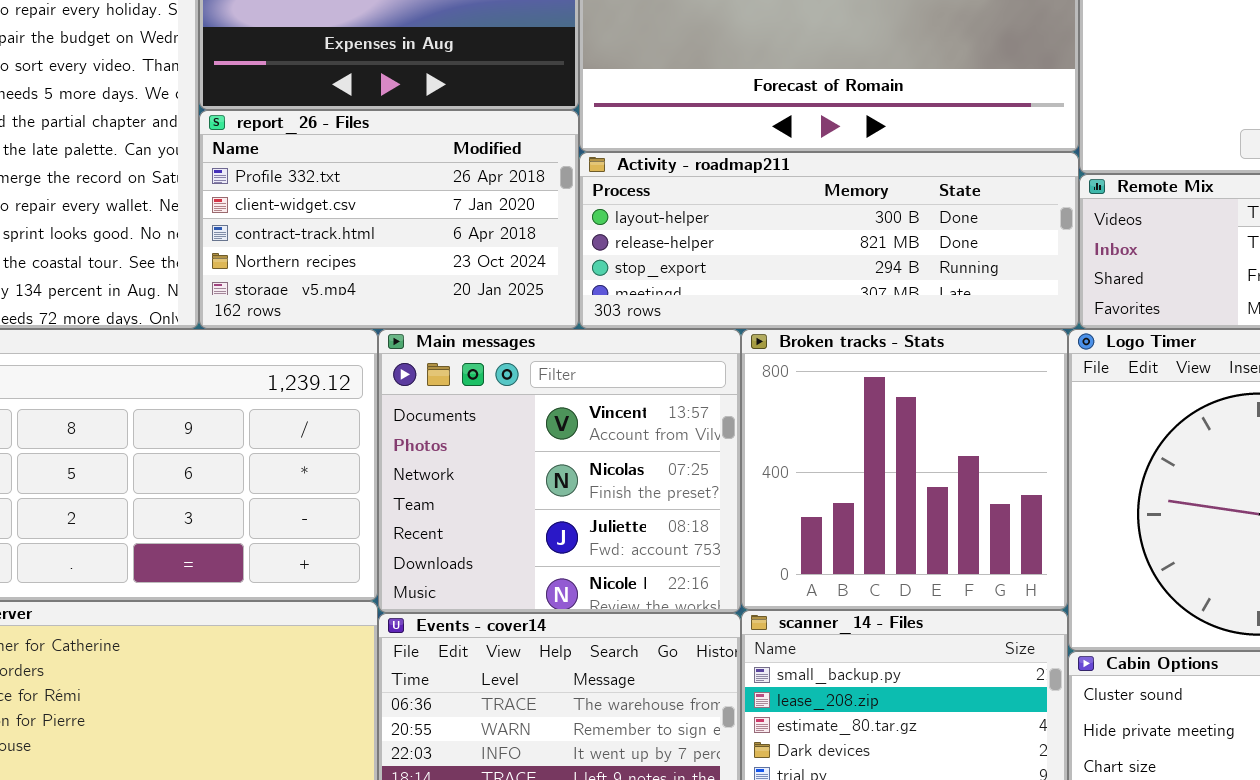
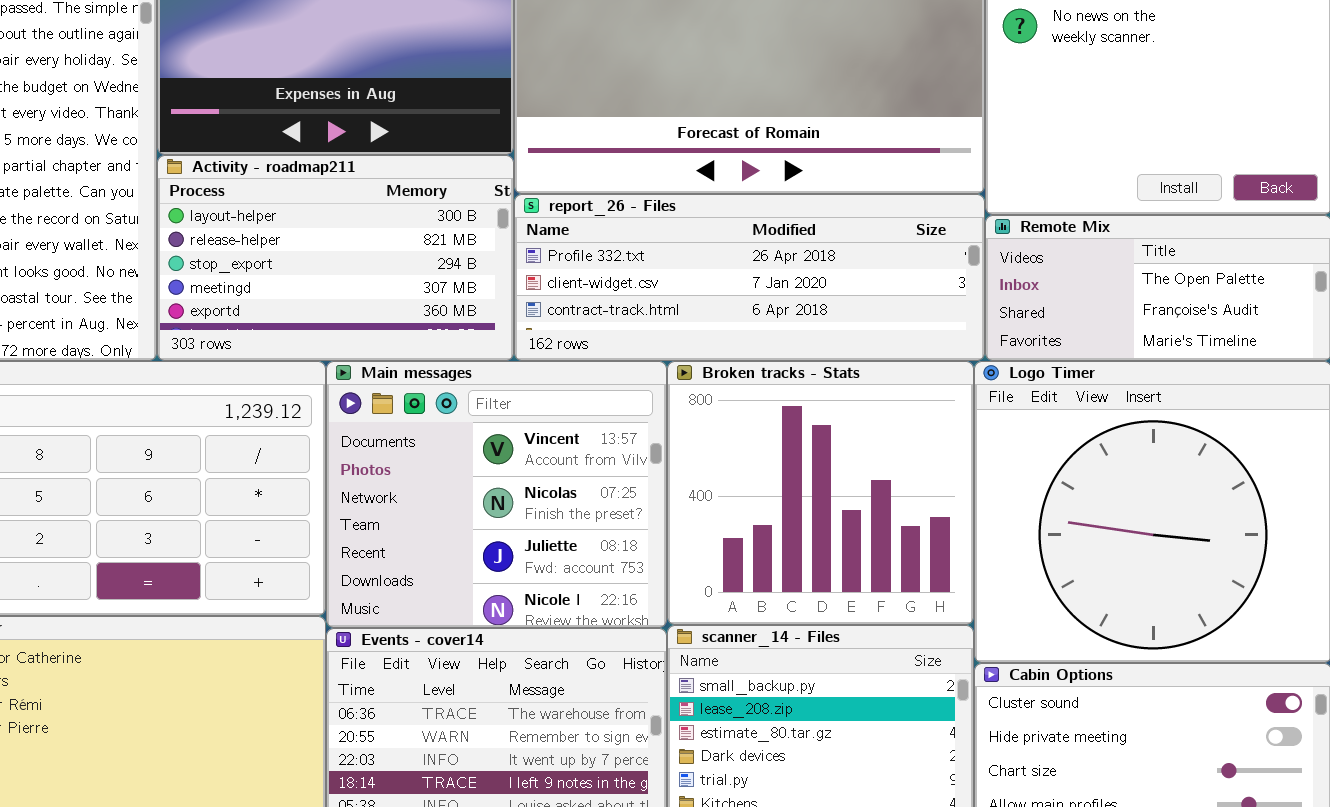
report_26 - Files: [199,110,579,329] -> [514,194,985,361], moved, resized
Activity - roadmap211: [579,152,1079,329] -> [157,155,514,361], moved, resized

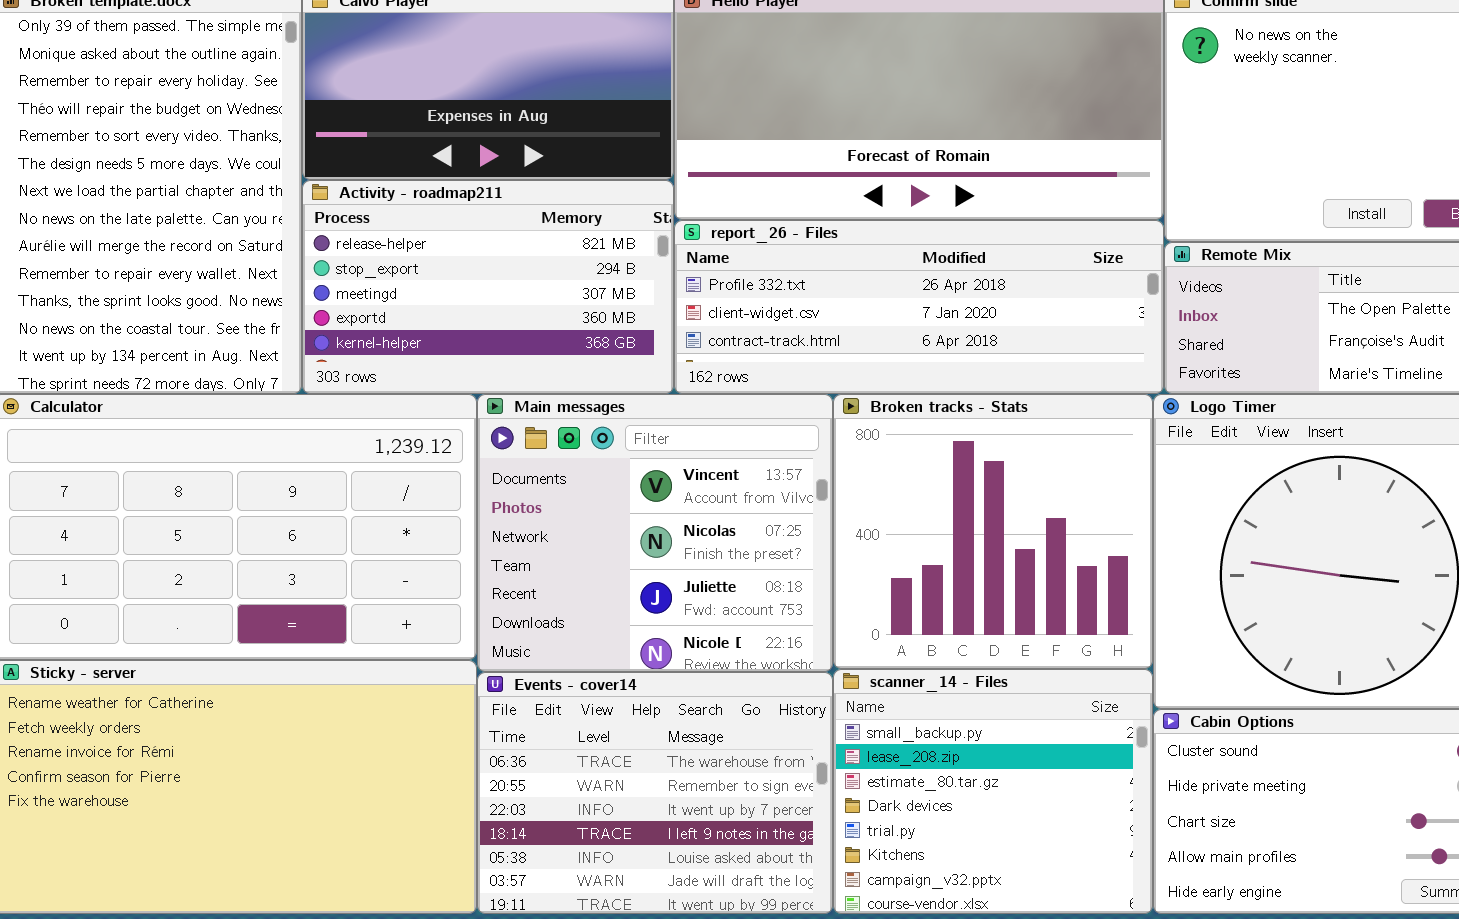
Activity - roadmap211: [157,155,514,361] -> [302,180,674,394], scrolled down 1 row

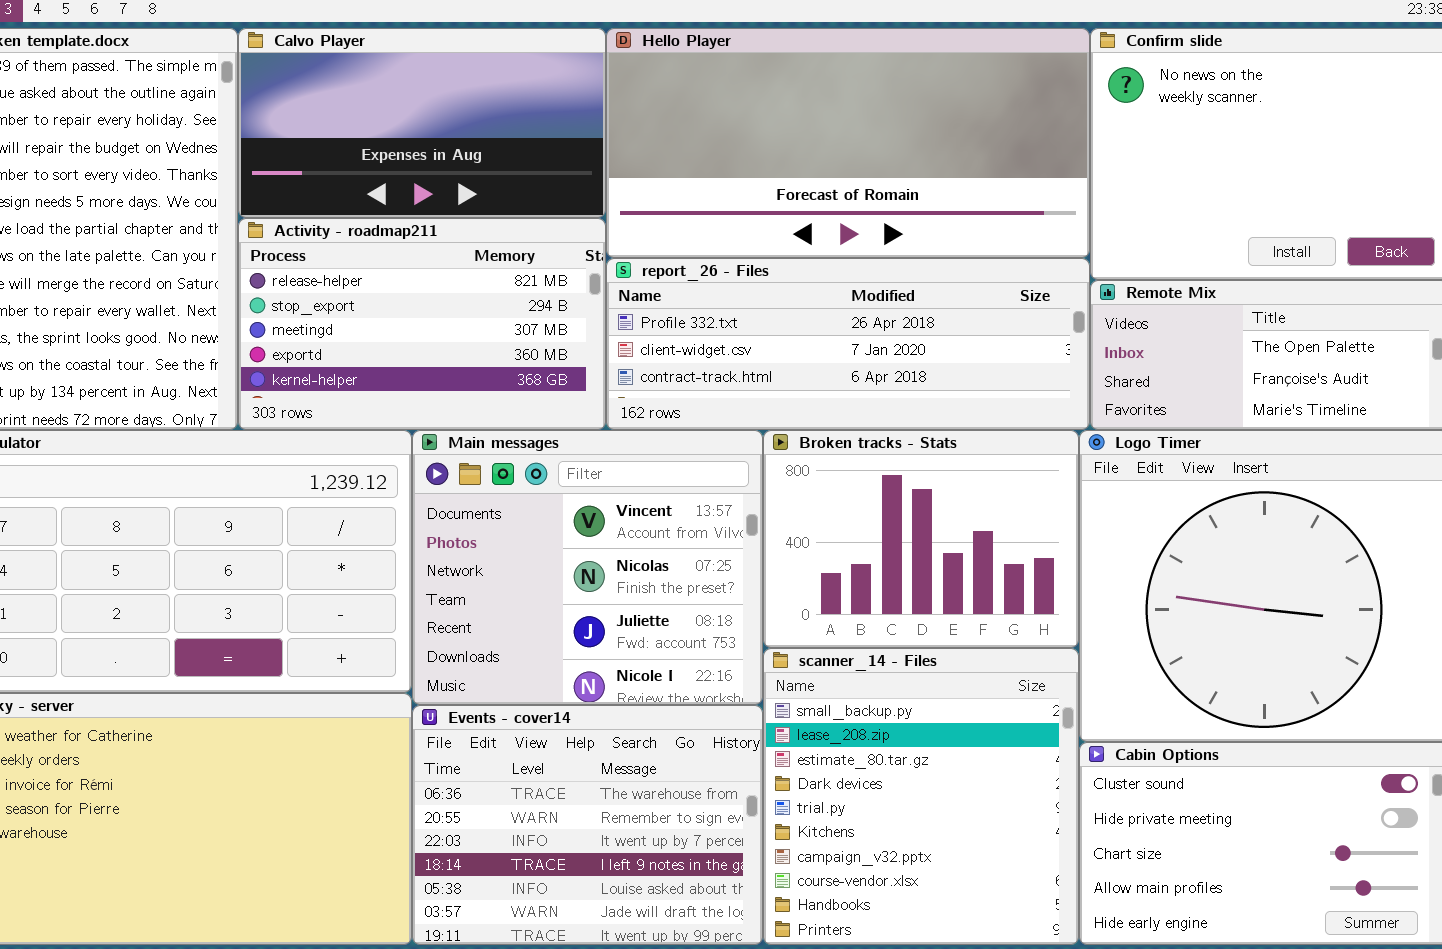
Broken tracks - Stats: [833,394,1153,669] -> [763,430,1079,648], resized
scanner_14 - Files: [833,669,1153,914] -> [763,648,1079,945], resized

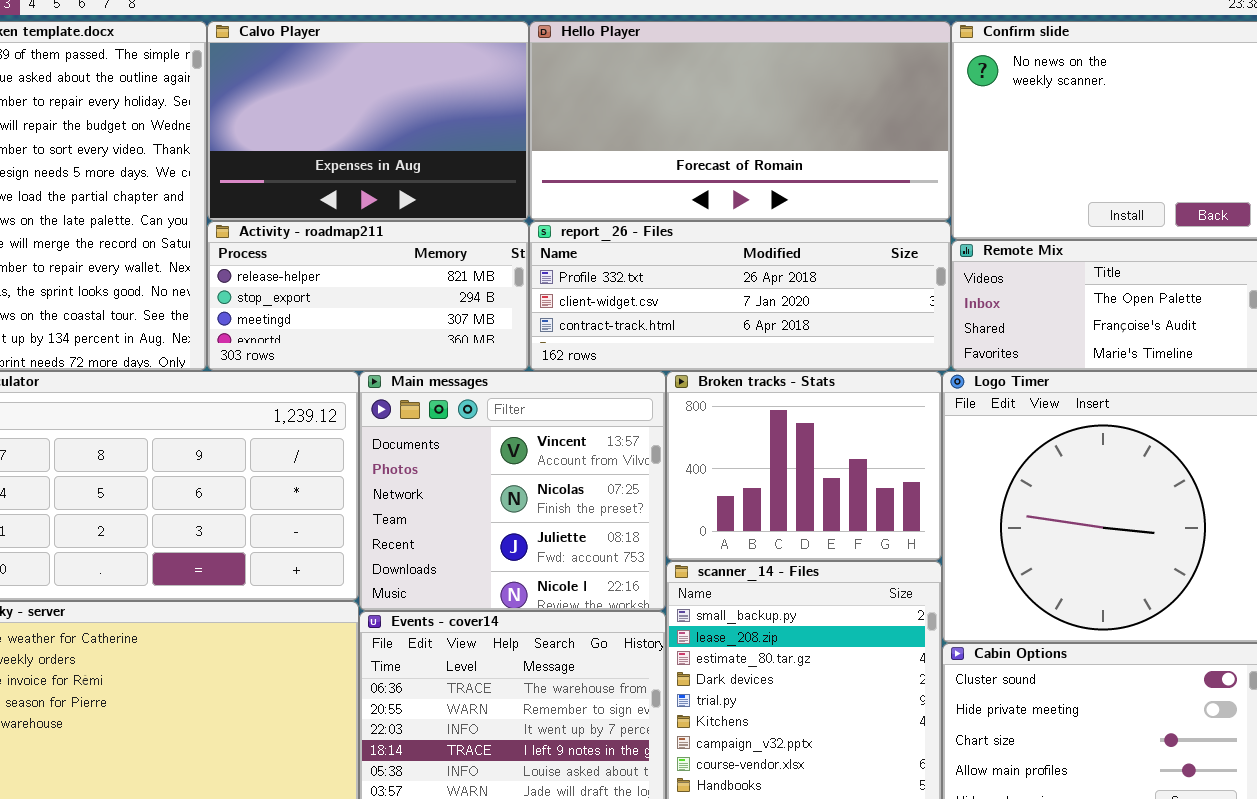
Calvo Player: [238,28,606,218] -> [207,21,529,221], resized
Activity - roadmap211: [238,218,606,430] -> [207,221,529,371], resized

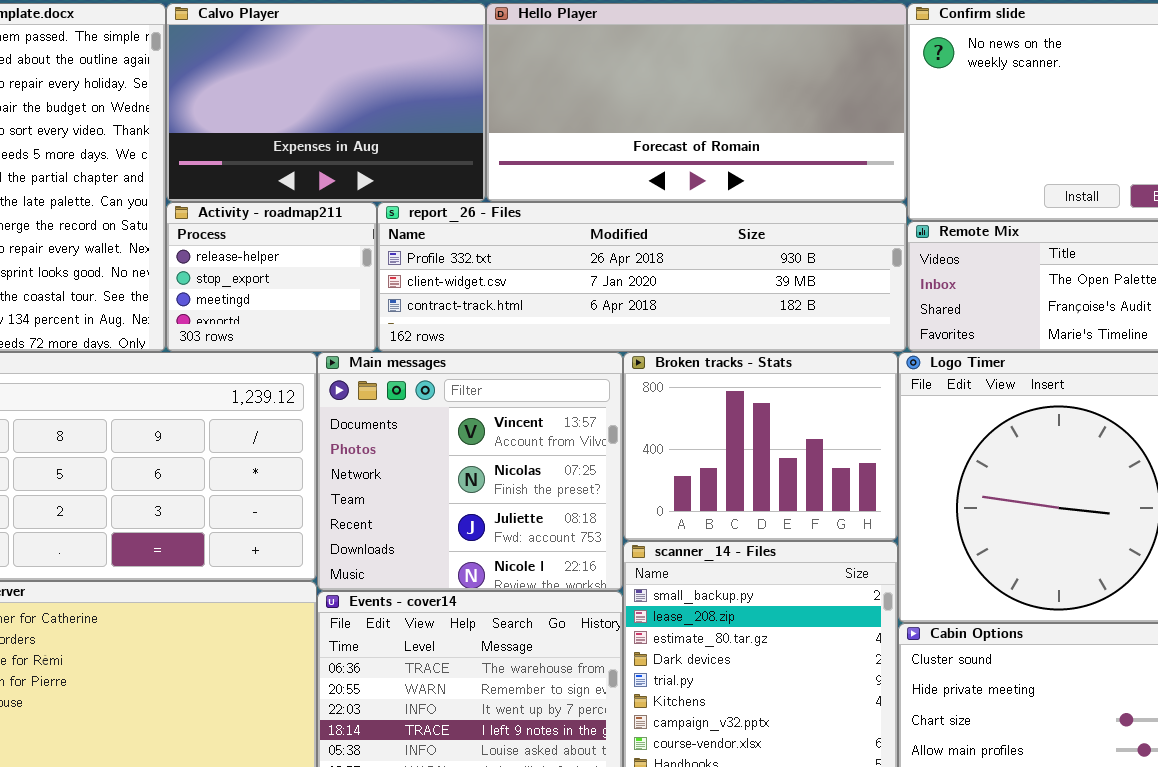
Activity - roadmap211: [207,221,529,371] -> [166,202,377,352], resized
report_26 - Files: [529,221,951,371] -> [377,202,907,352], resized

